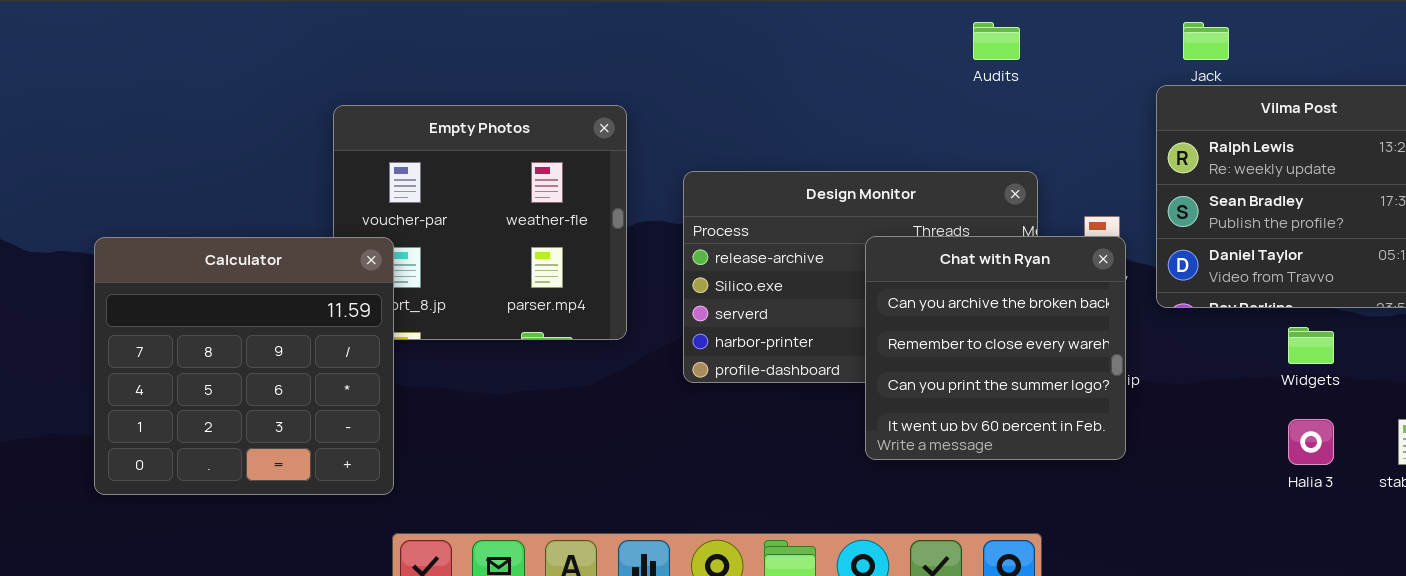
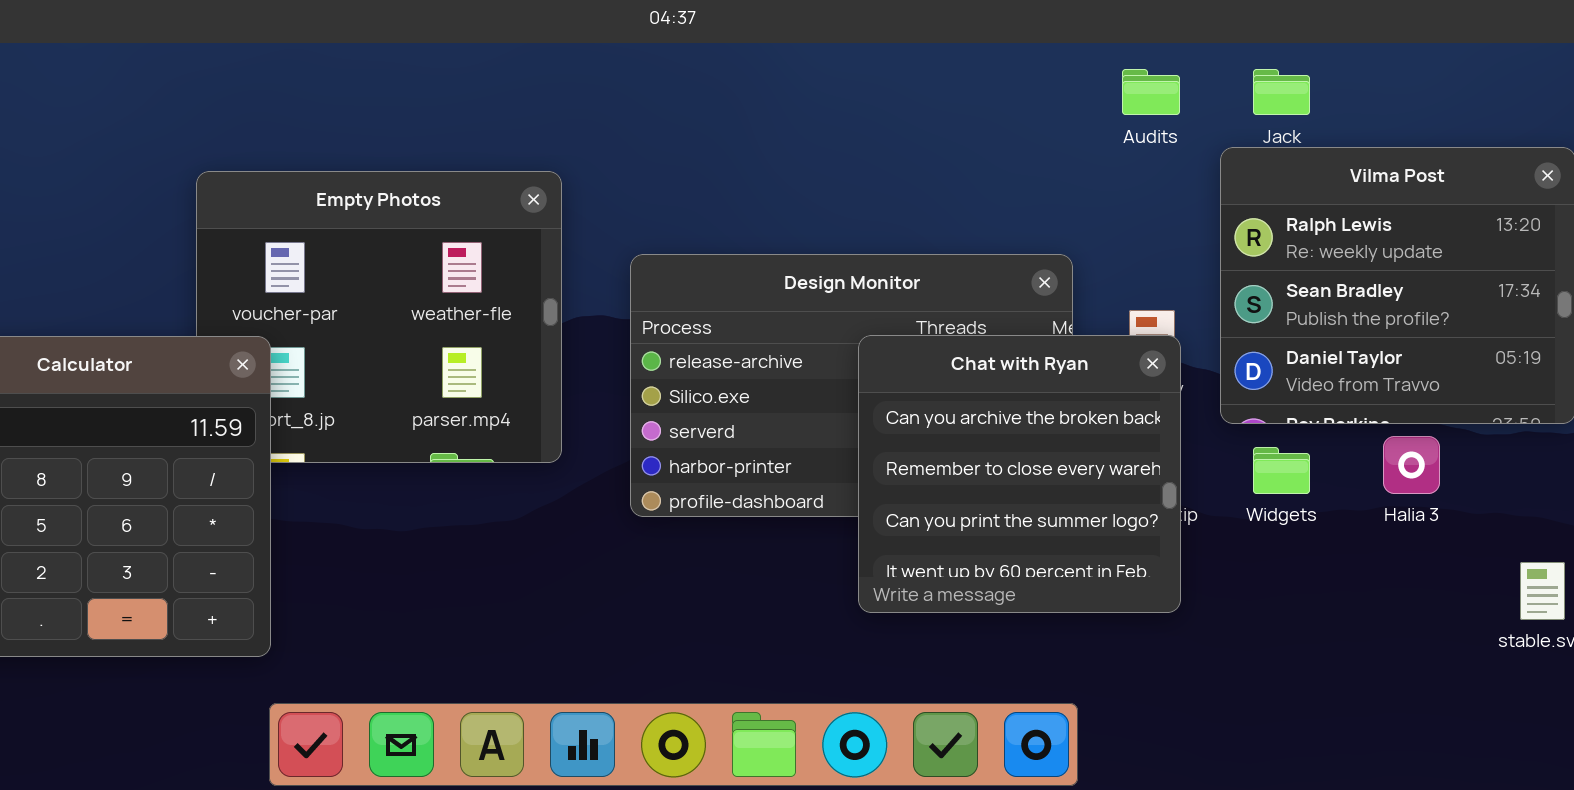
Audits: [973,22,1020,60] -> [1122,69,1180,115], moved
Widgets: [1288,327,1334,364] -> [1253,447,1310,494], moved
Halia 3: [1288,419,1334,465] -> [1383,436,1440,494], moved

